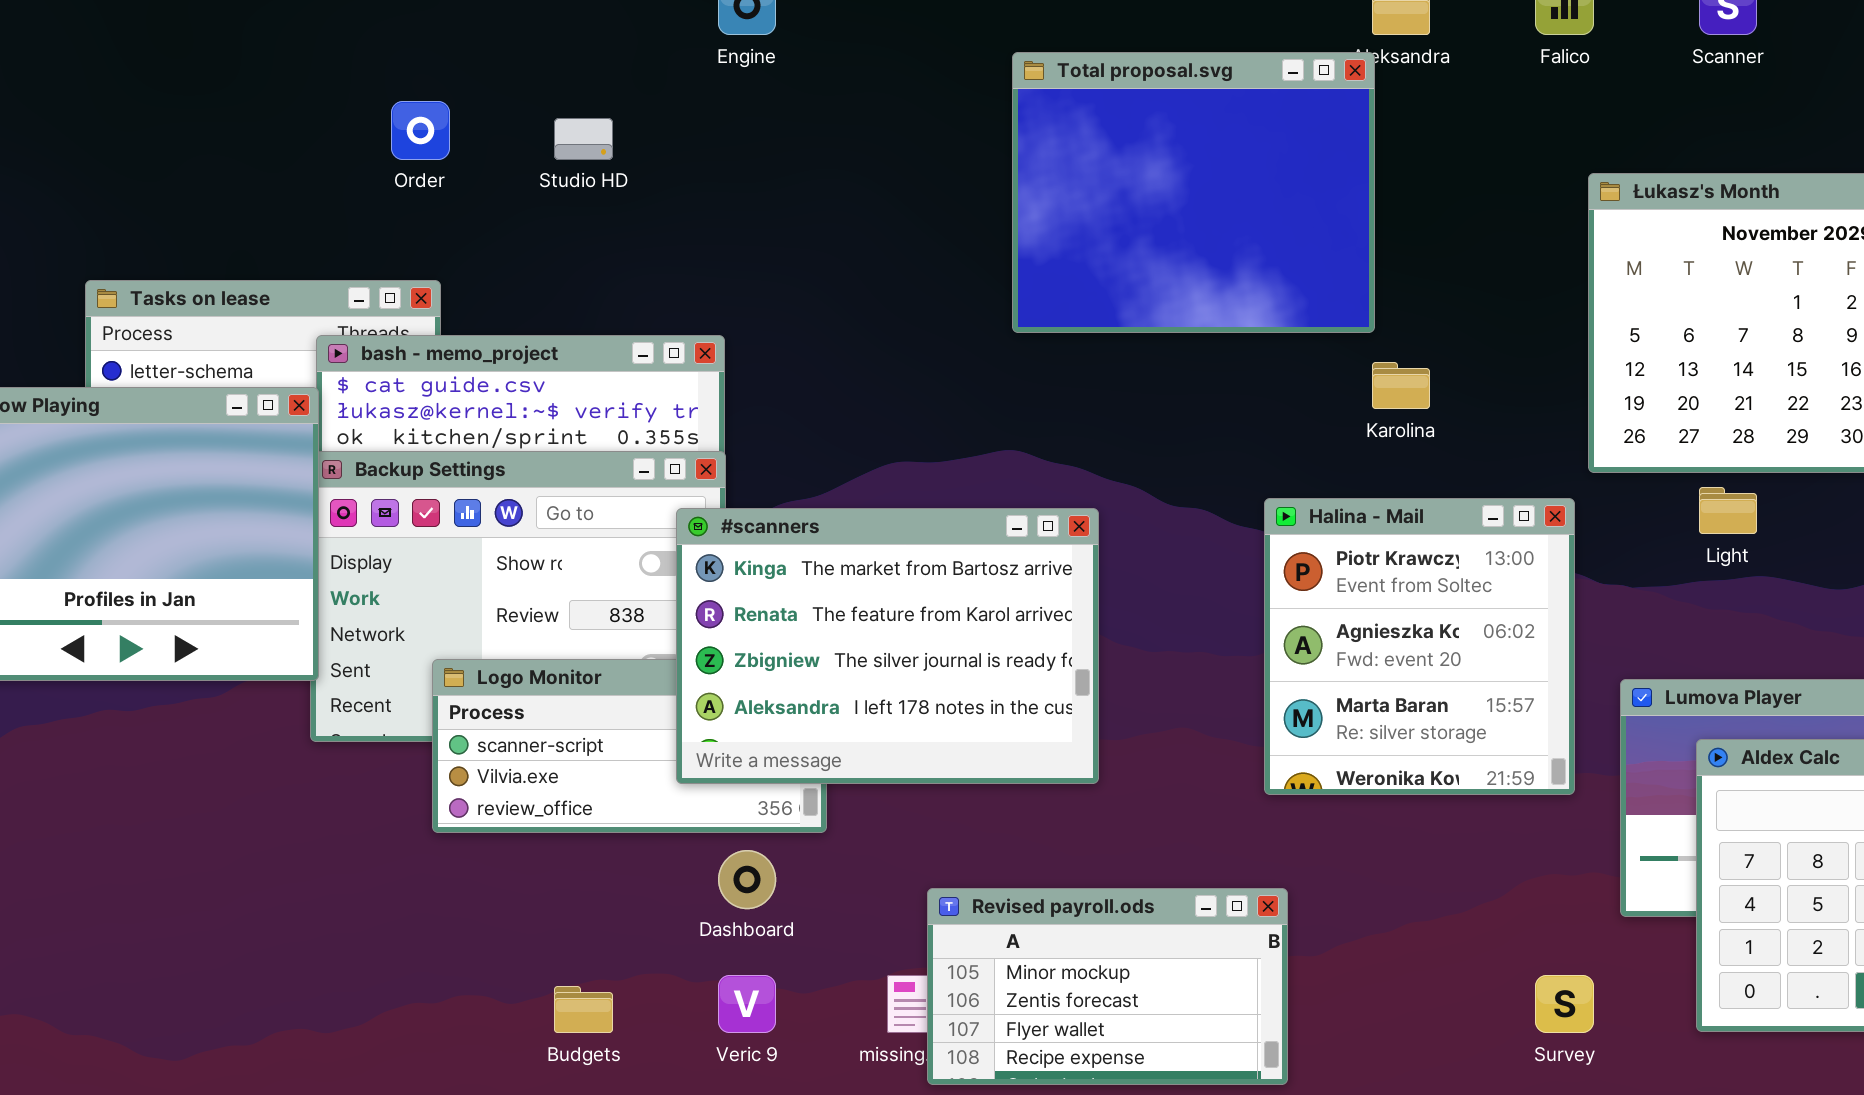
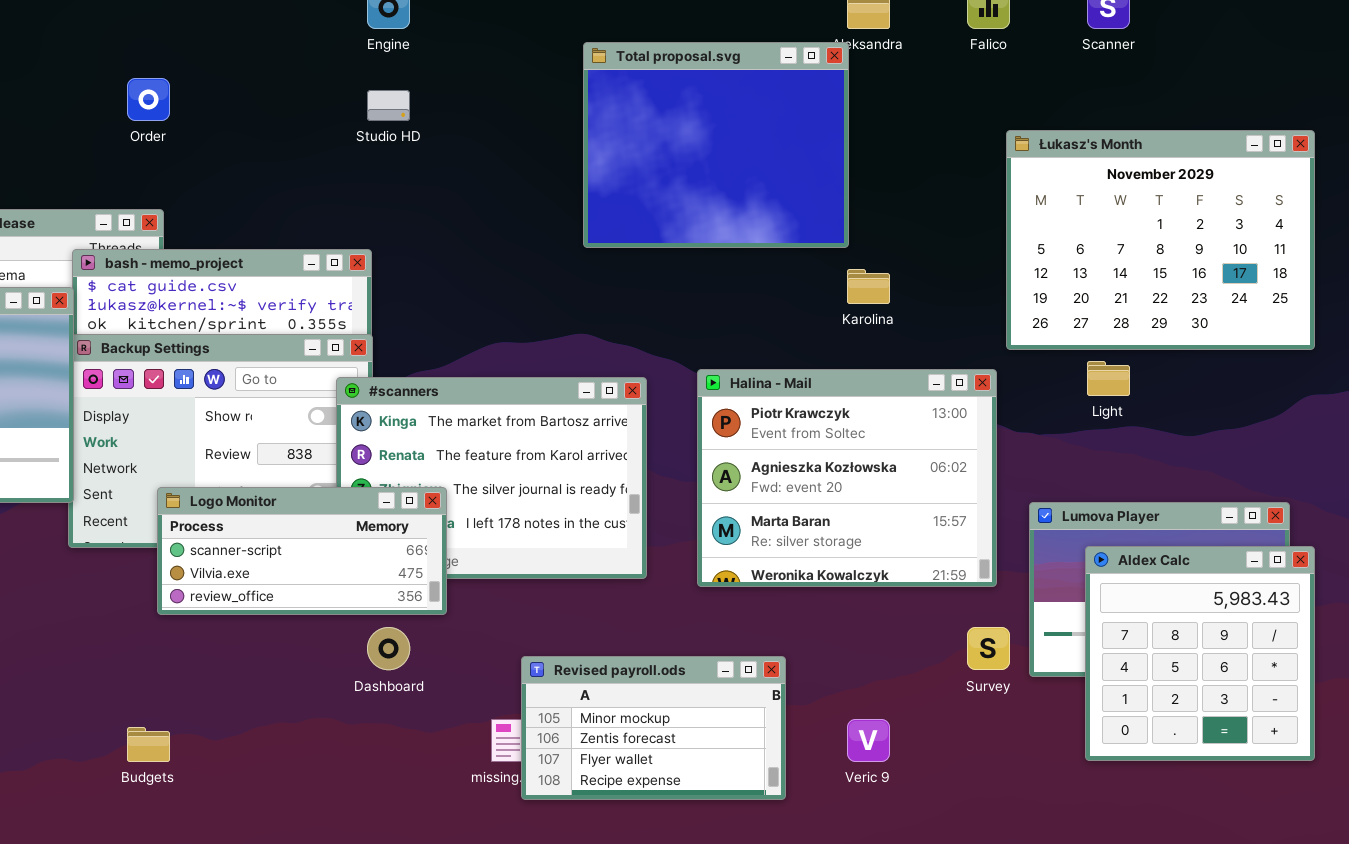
Studio HD: [554,118,613,160] -> [367,90,410,121], moved
Halina - Mail: [1264,498,1575,795] -> [697,369,997,587], resized
Logo Monitor: [432,659,827,833] -> [157,487,447,615], raised
Veric 9: [718,975,776,1033] -> [847,719,890,762], moved
Survey: [1535,975,1594,1033] -> [967,627,1010,670], moved
Budgets: [554,986,613,1033] -> [127,727,170,762], moved

